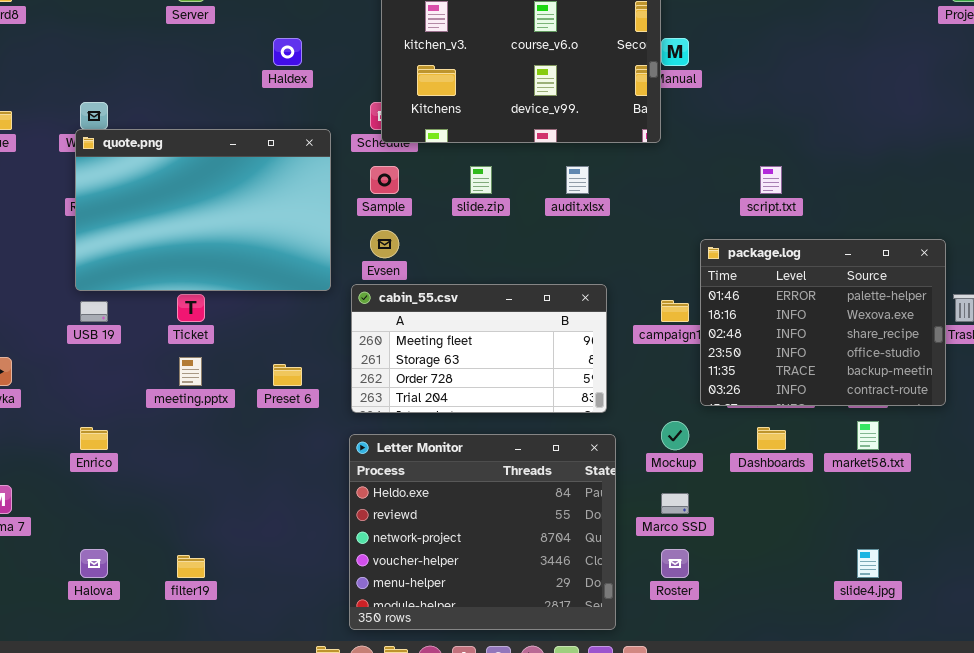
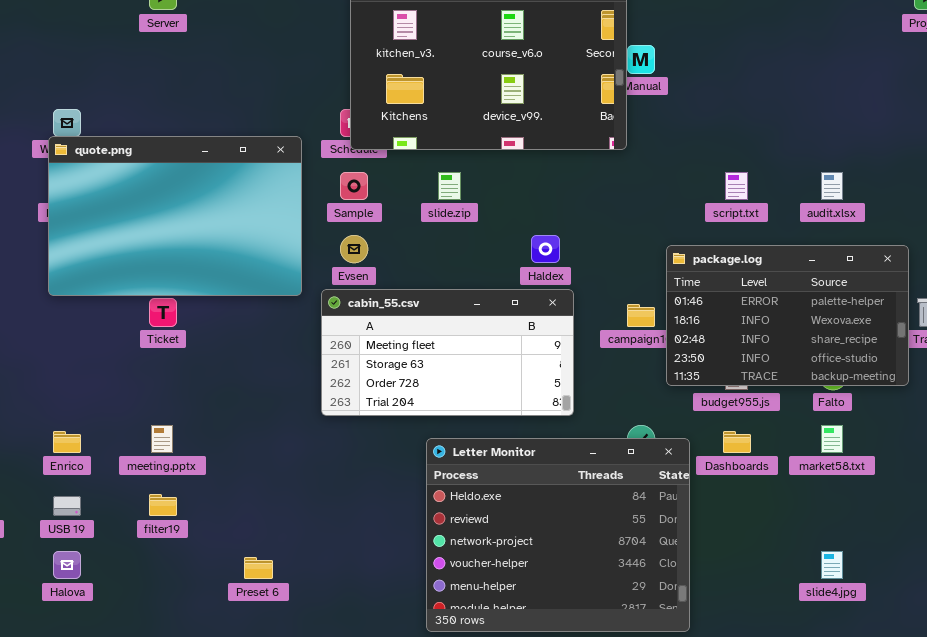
Haldex: [273,38,302,66] -> [531,235,560,263], moved
audit.xlsx: [566,166,589,194] -> [821,172,843,200], moved
package.log: [700,239,946,406] -> [666,245,909,386], resized
USB 19: [80,301,108,322] -> [53,496,81,516], moved
meeting.pptx: [179,357,202,386] -> [151,425,173,453], moved
Preset 6: [273,364,302,386] -> [244,557,273,579], moved
Letter Monitor: [349,434,616,630] -> [426,438,690,632], moved
filter19: [177,555,205,578] -> [149,494,177,516], moved

